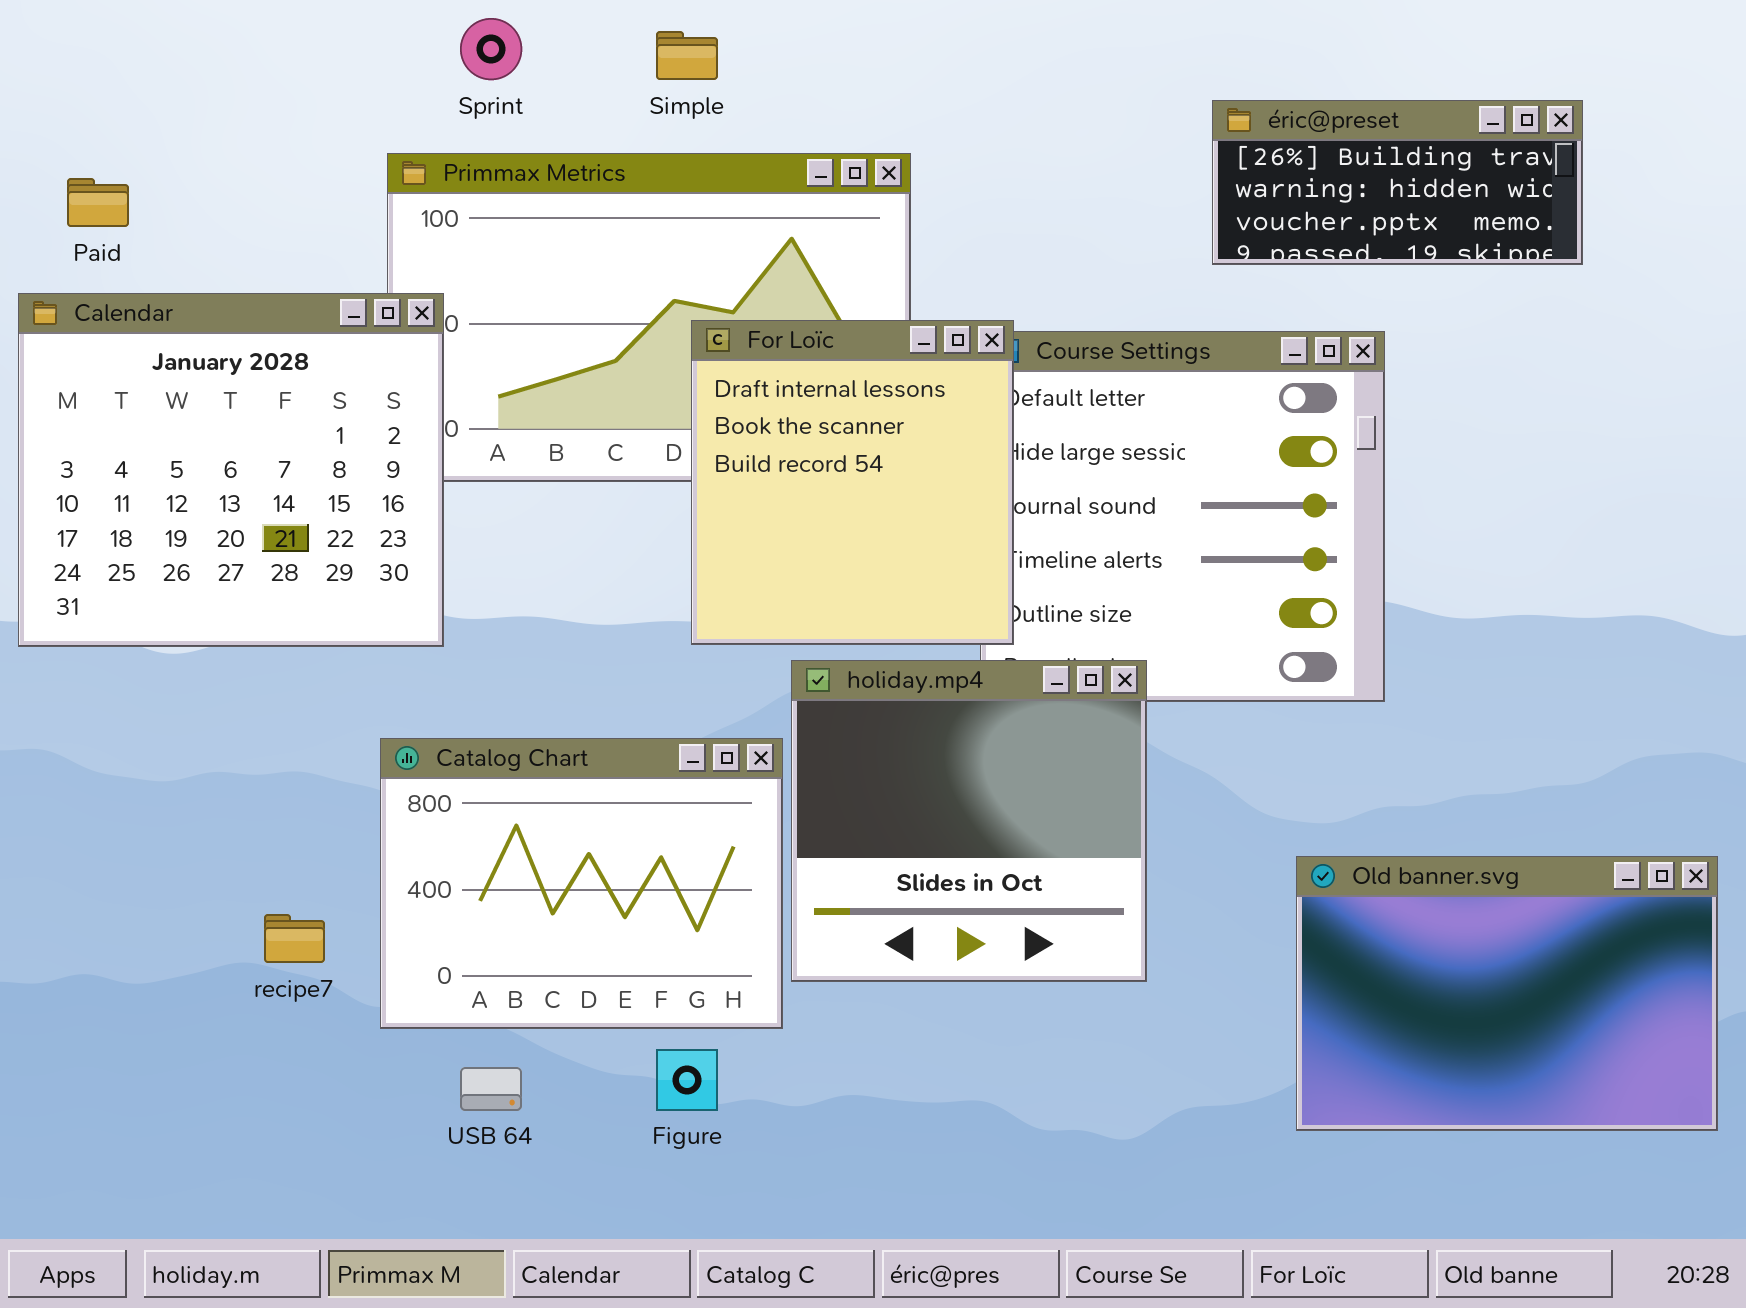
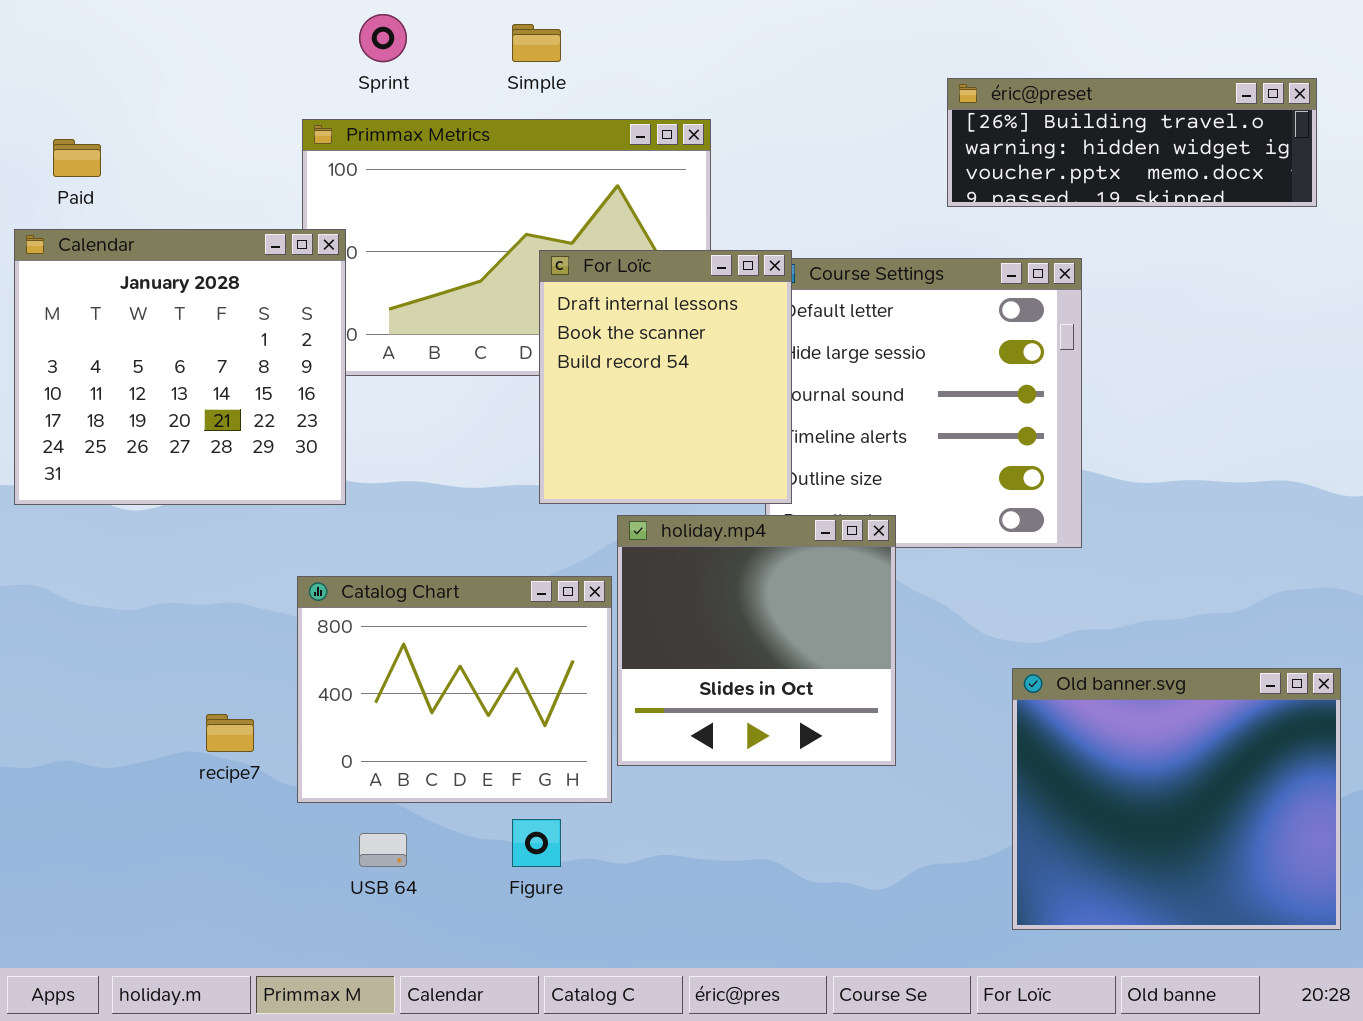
éric@preset: [1212,100,1583,265] -> [947,78,1317,207], resized
Old banner.svg: [1296,856,1718,1131] -> [1012,668,1341,930], resized

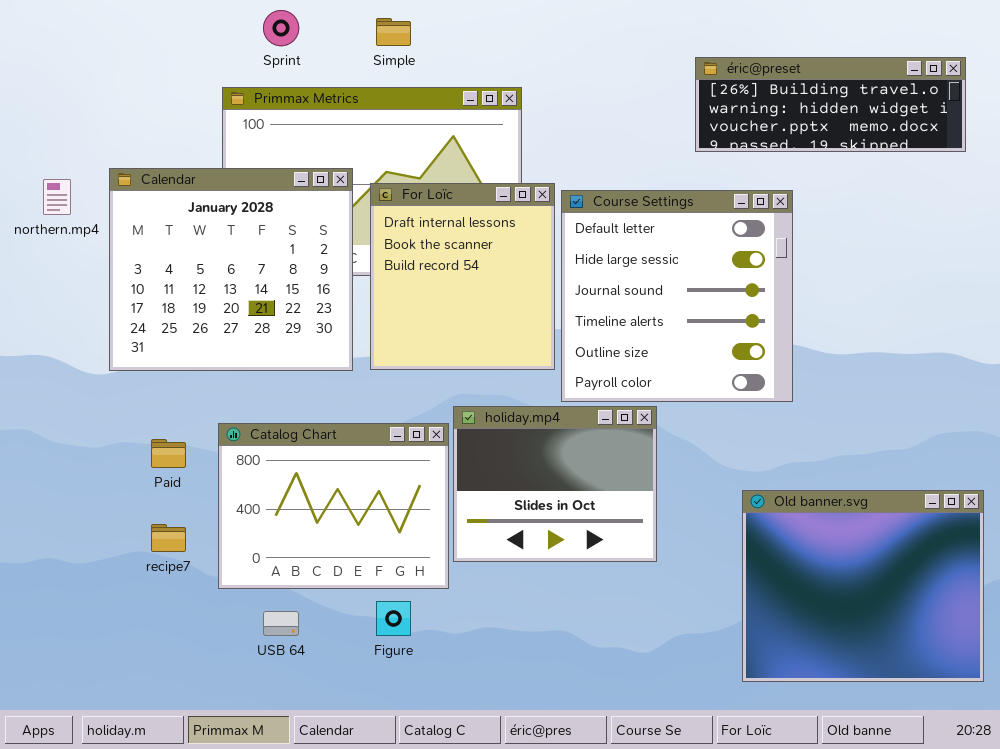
Paid: [53,139,101,177] -> [151,439,186,468], moved
Calendar: [14,229,346,505] -> [109,168,353,371], moved
For Loïc: [539,250,792,504] -> [370,183,555,370], moved
holiday.mp4: [617,515,896,766] -> [453,406,657,562], resized

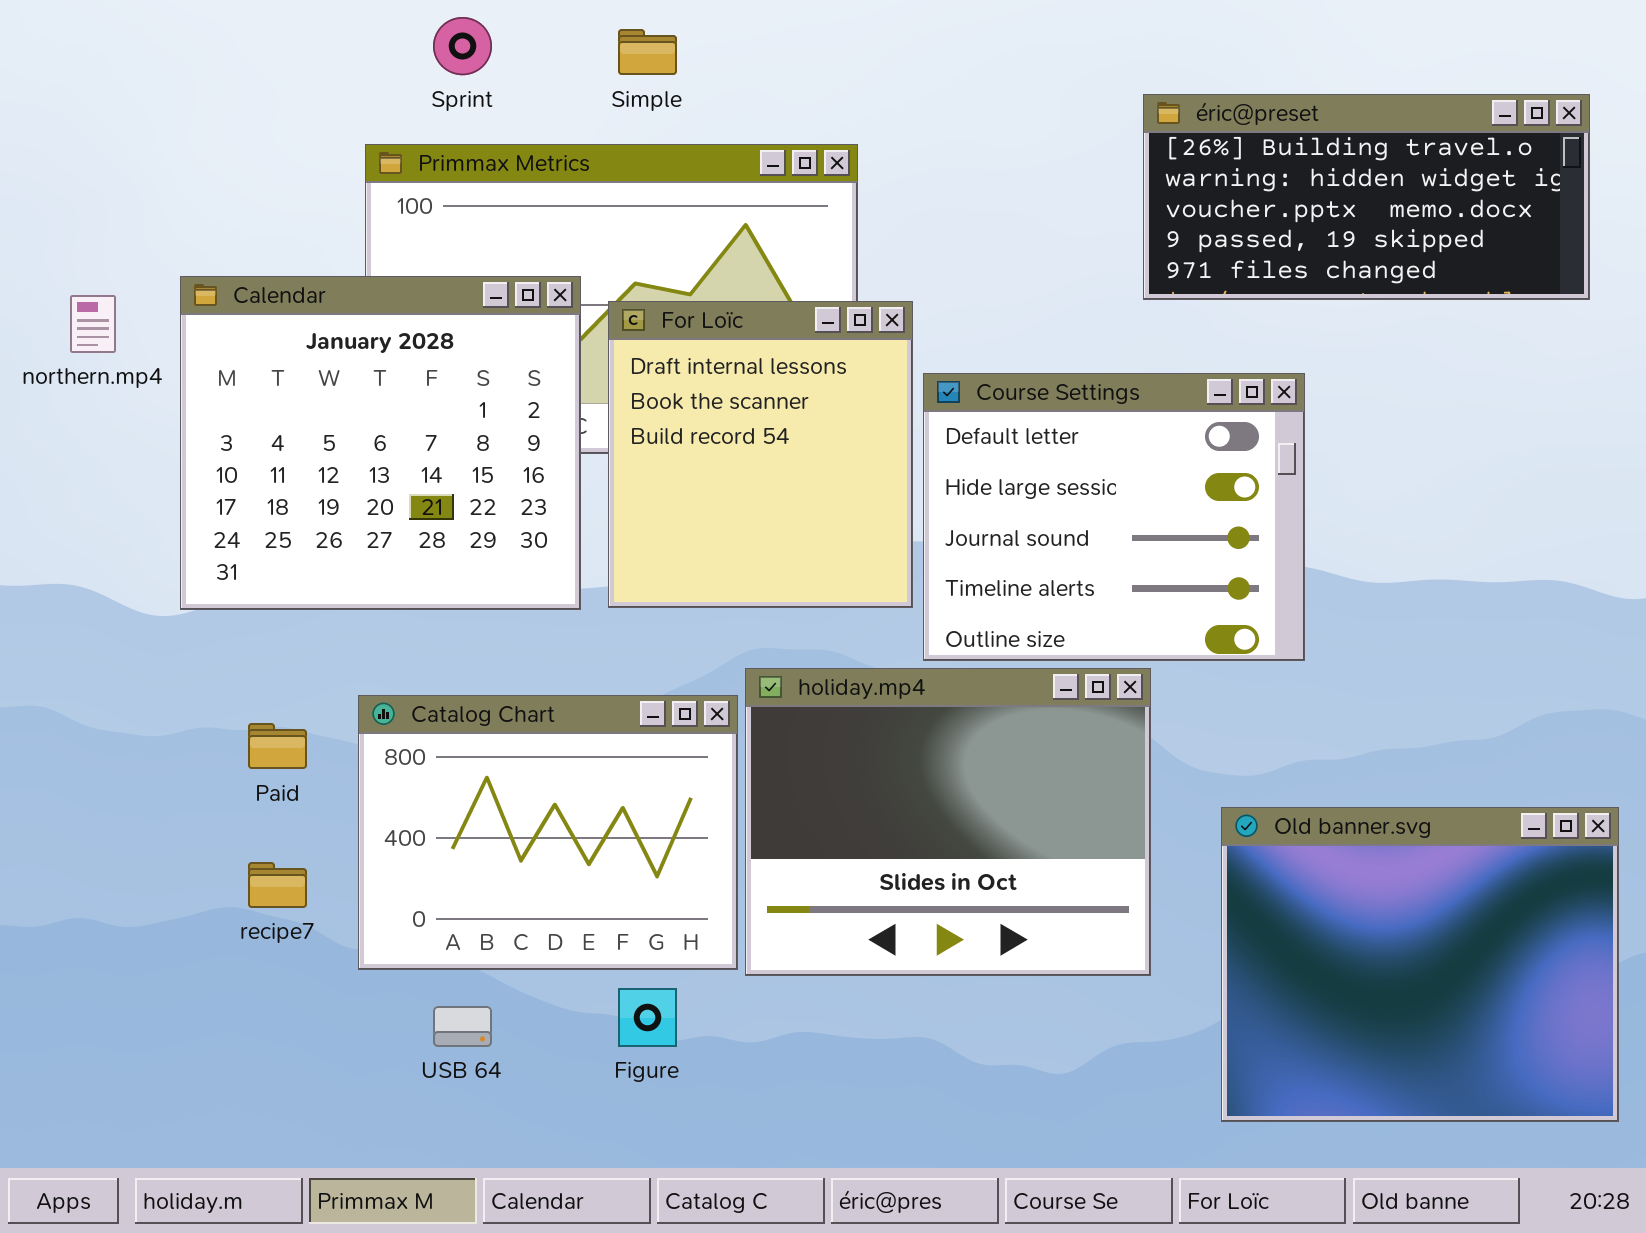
éric@preset: [695,57,966,152] -> [1143,94,1590,300], resized
Course Settings: [561,190,793,402] -> [923,373,1305,661], resized
holiday.mp4: [453,406,657,562] -> [745,668,1151,976], resized

